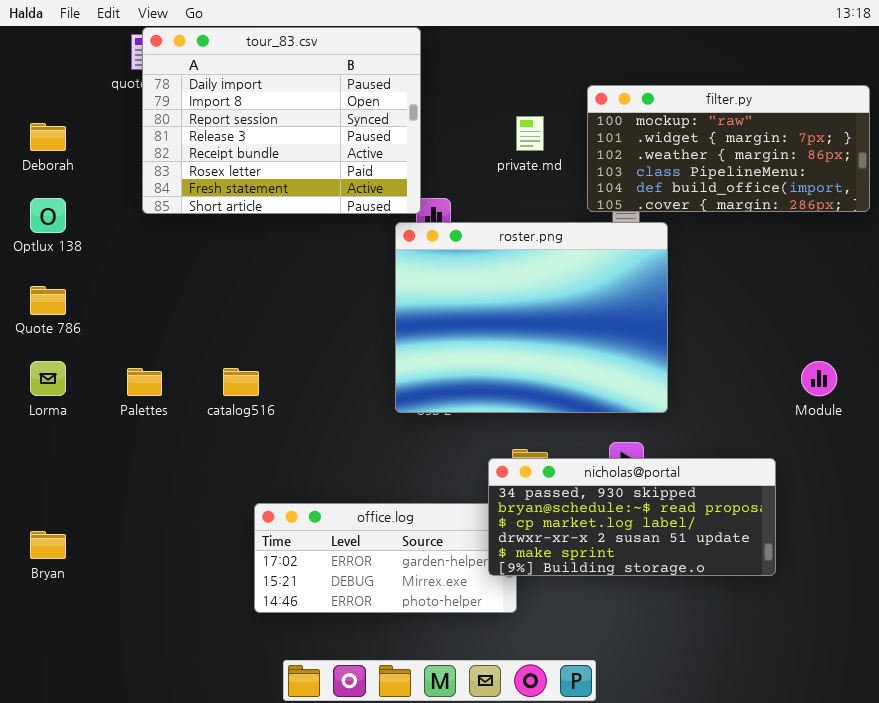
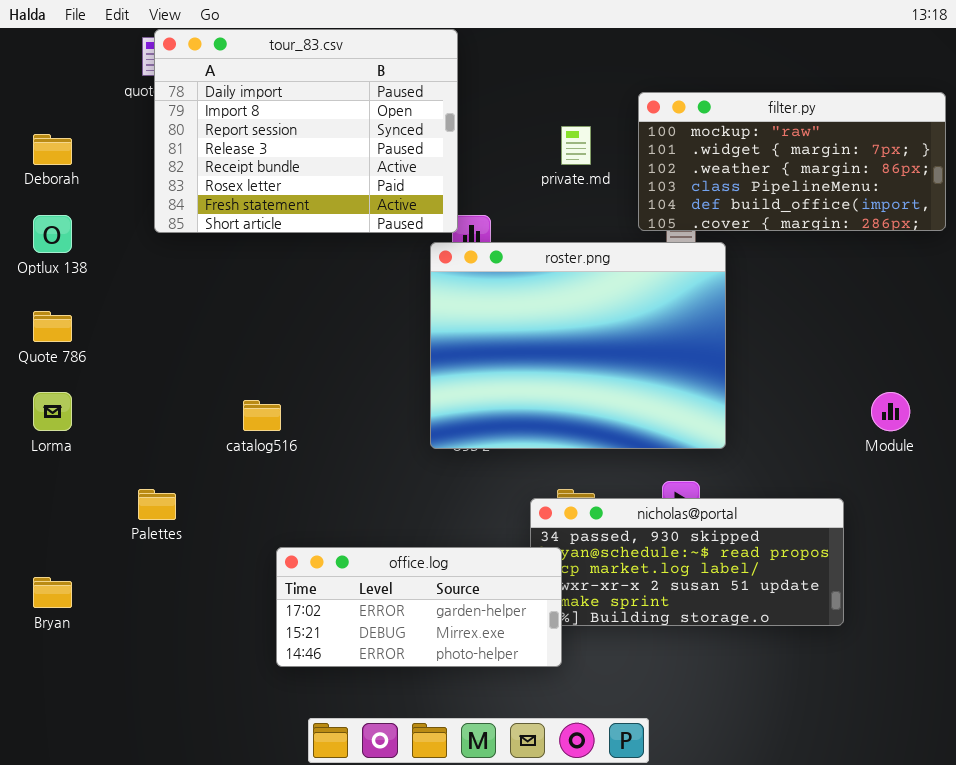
Palettes: [127,368,162,396] -> [138,489,176,520], moved
office.log: [254,503,517,613] -> [276,547,562,667], raised

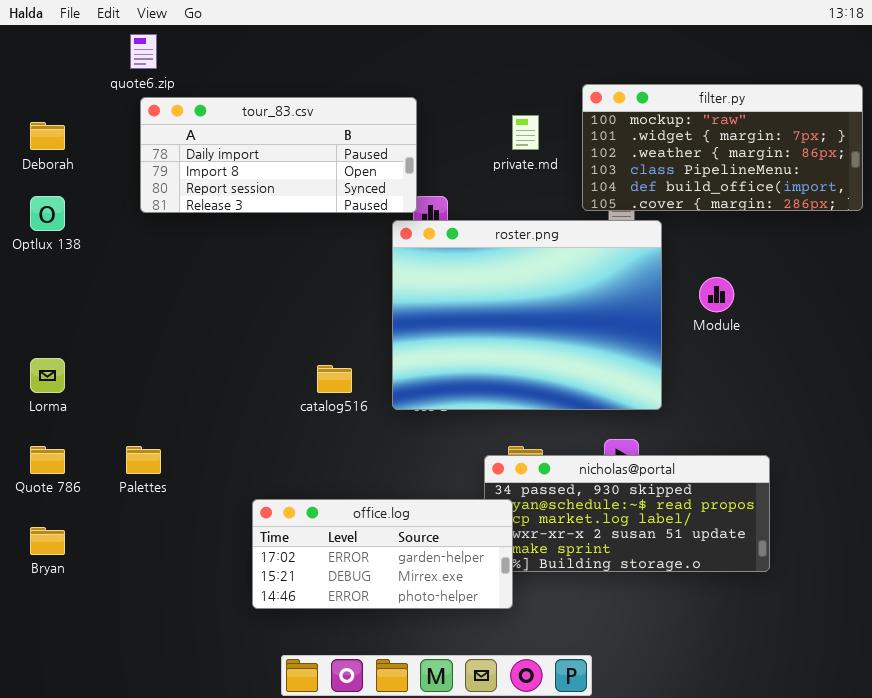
tour_83.csv: [154,29,458,233] -> [140,97,417,213], resized
Quote 786: [33,311,72,342] -> [30,446,65,474], moved
Module: [871,392,910,431] -> [699,277,734,312], moved
catalog516: [243,400,281,431] -> [317,365,352,393], moved

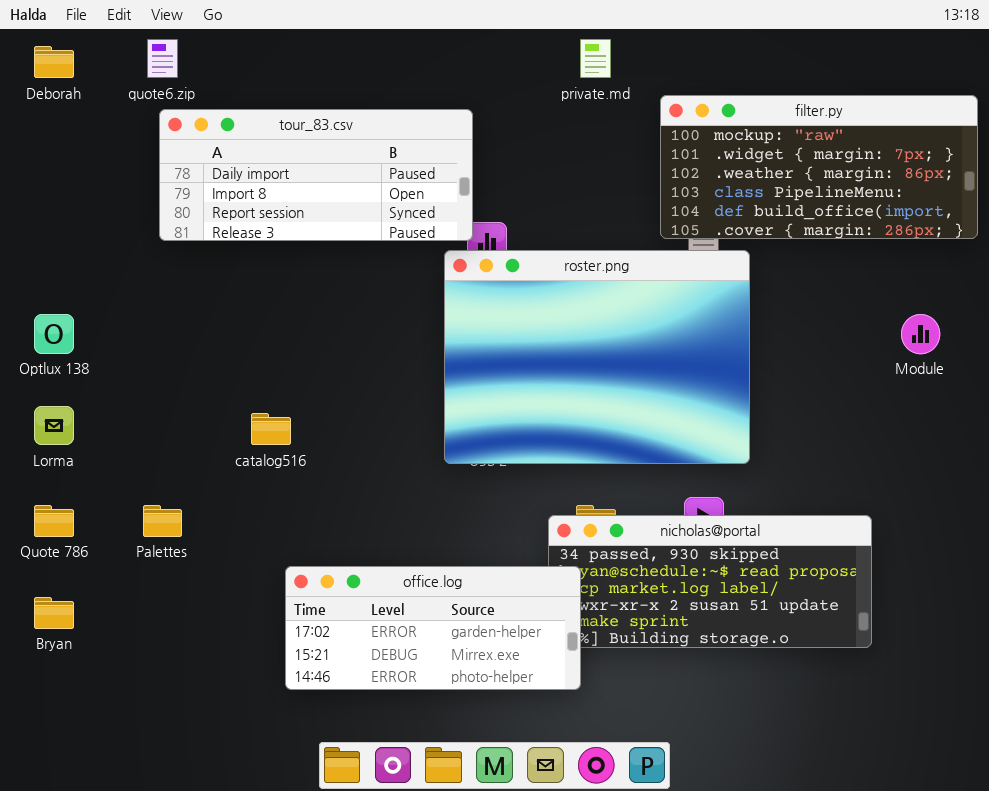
private.md: [512,115,539,150] -> [580,39,611,78], moved
Deborah: [30,122,65,150] -> [34,46,74,78], moved
Optlux 138: [30,196,65,231] -> [34,314,74,354], moved
Module: [699,277,734,312] -> [901,314,940,354], moved
catalog516: [317,365,352,393] -> [251,413,291,445], moved

